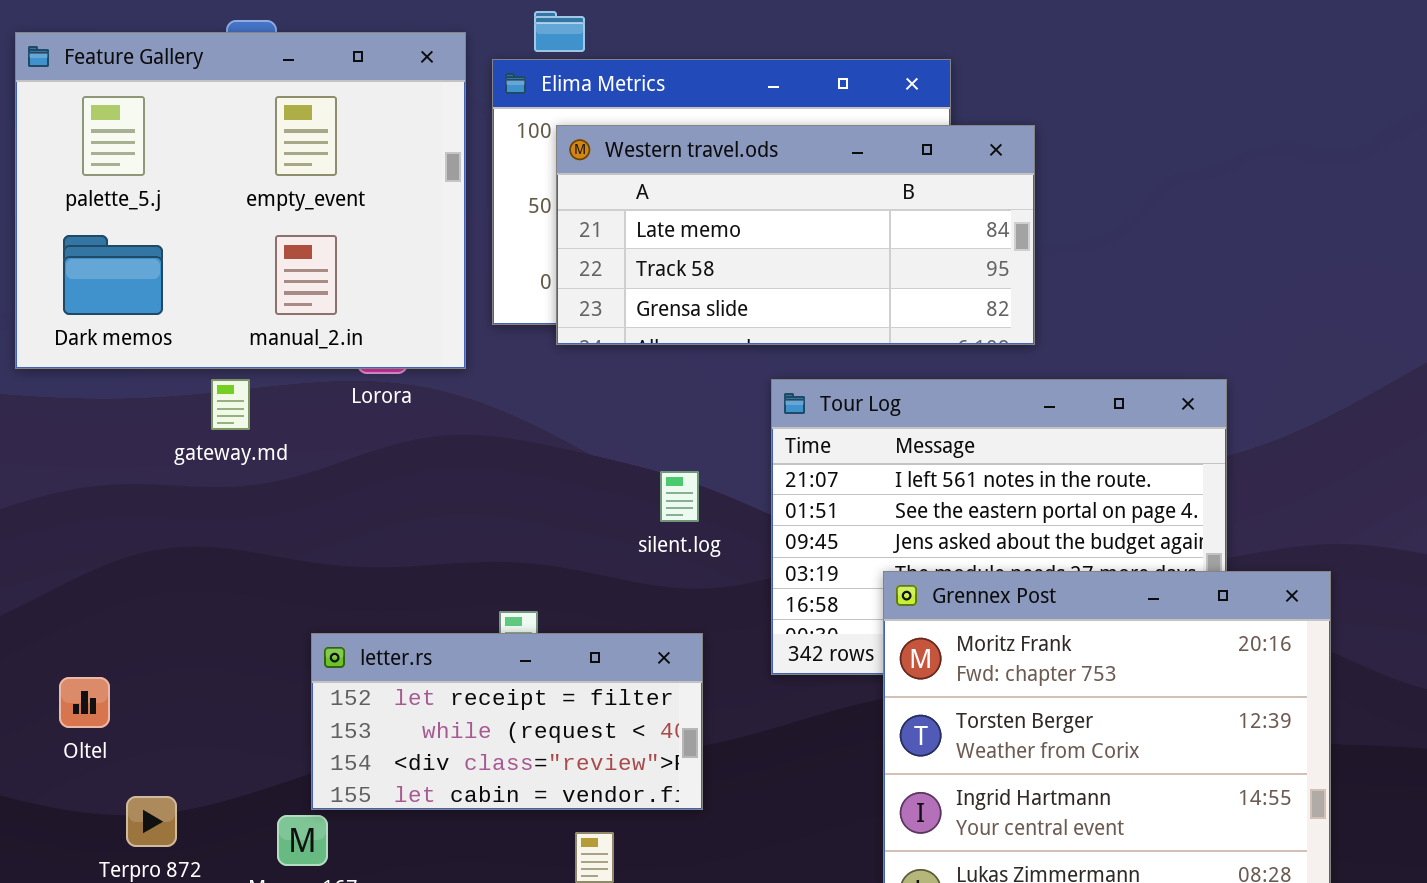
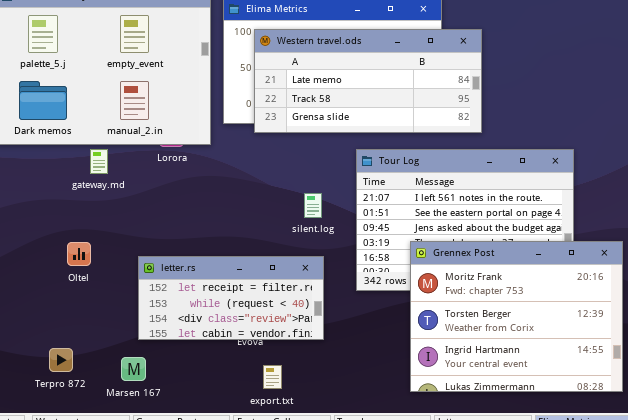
letter.rs: [311,633,703,810] -> [138,256,324,340], moved
Oltel: [59,677,110,728] -> [67,242,91,266], moved

